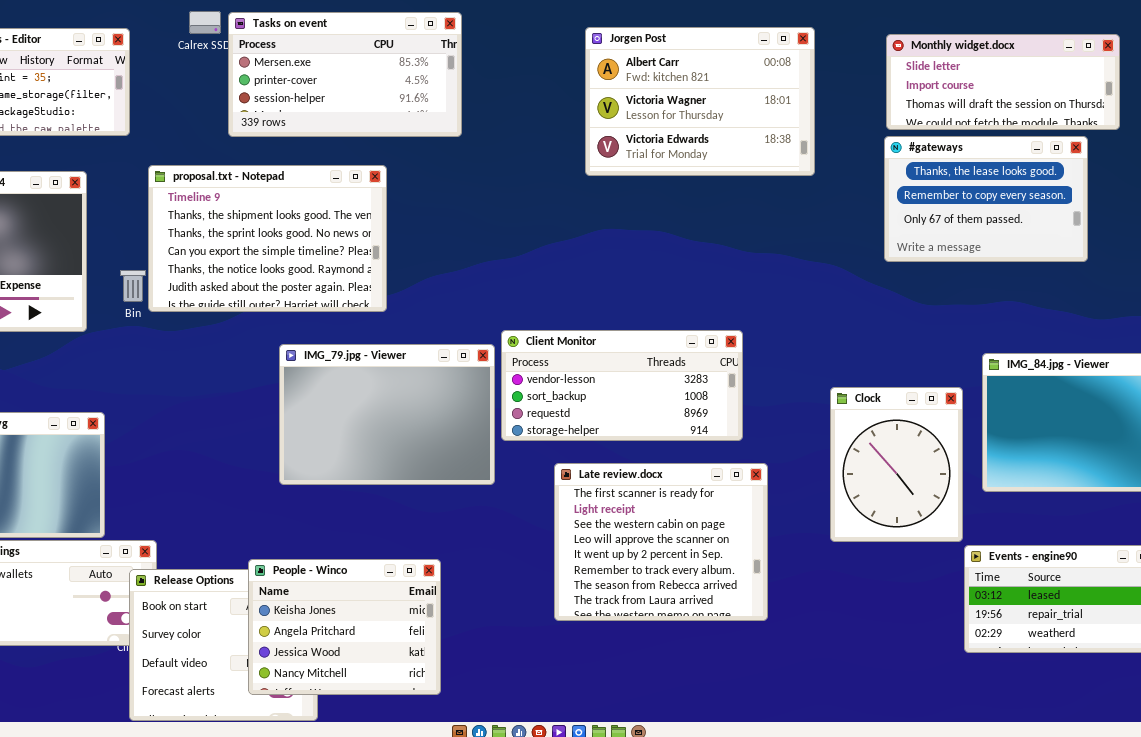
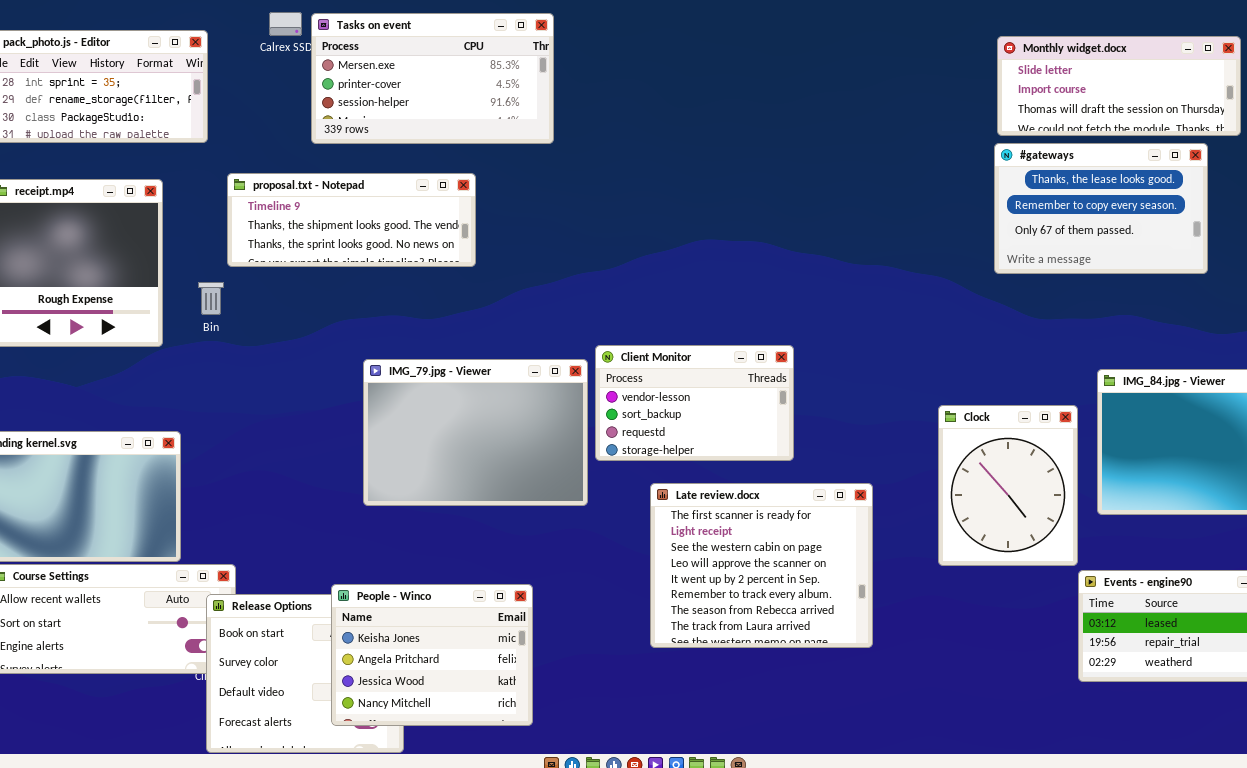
Jorgen Post: [585,27,815,176] -> none, closed
proposal.txt - Notepad: [148,165,387,312] -> [227,173,476,267], resized
Client Monitor: [501,330,743,441] -> [595,345,794,461], resized

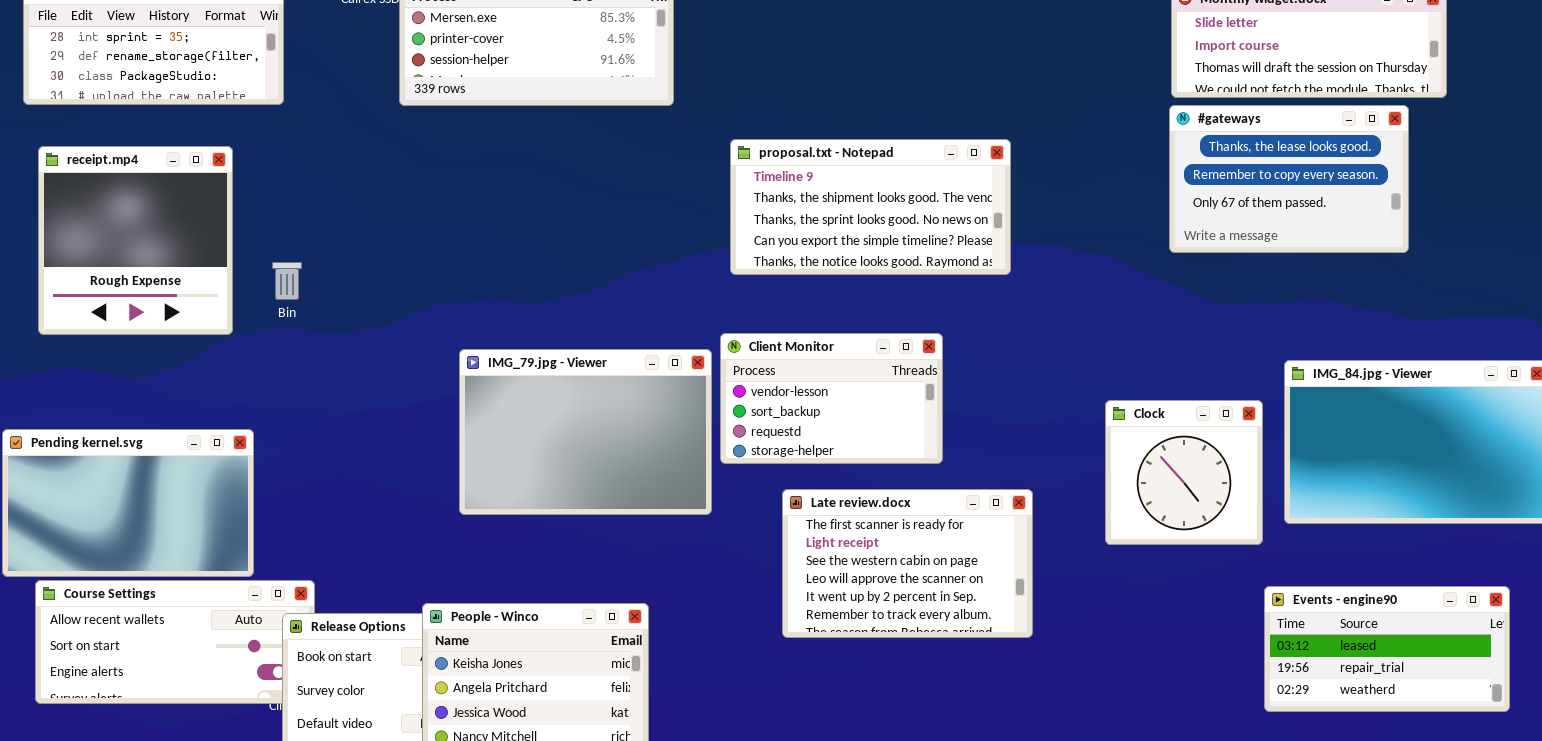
proposal.txt - Notepad: [227,173,476,267] -> [730,139,1011,275], moved, resized
Clock: [938,405,1078,566] -> [1105,400,1263,545], resized
Late review.docx: [650,483,873,648] -> [782,489,1033,638], resized

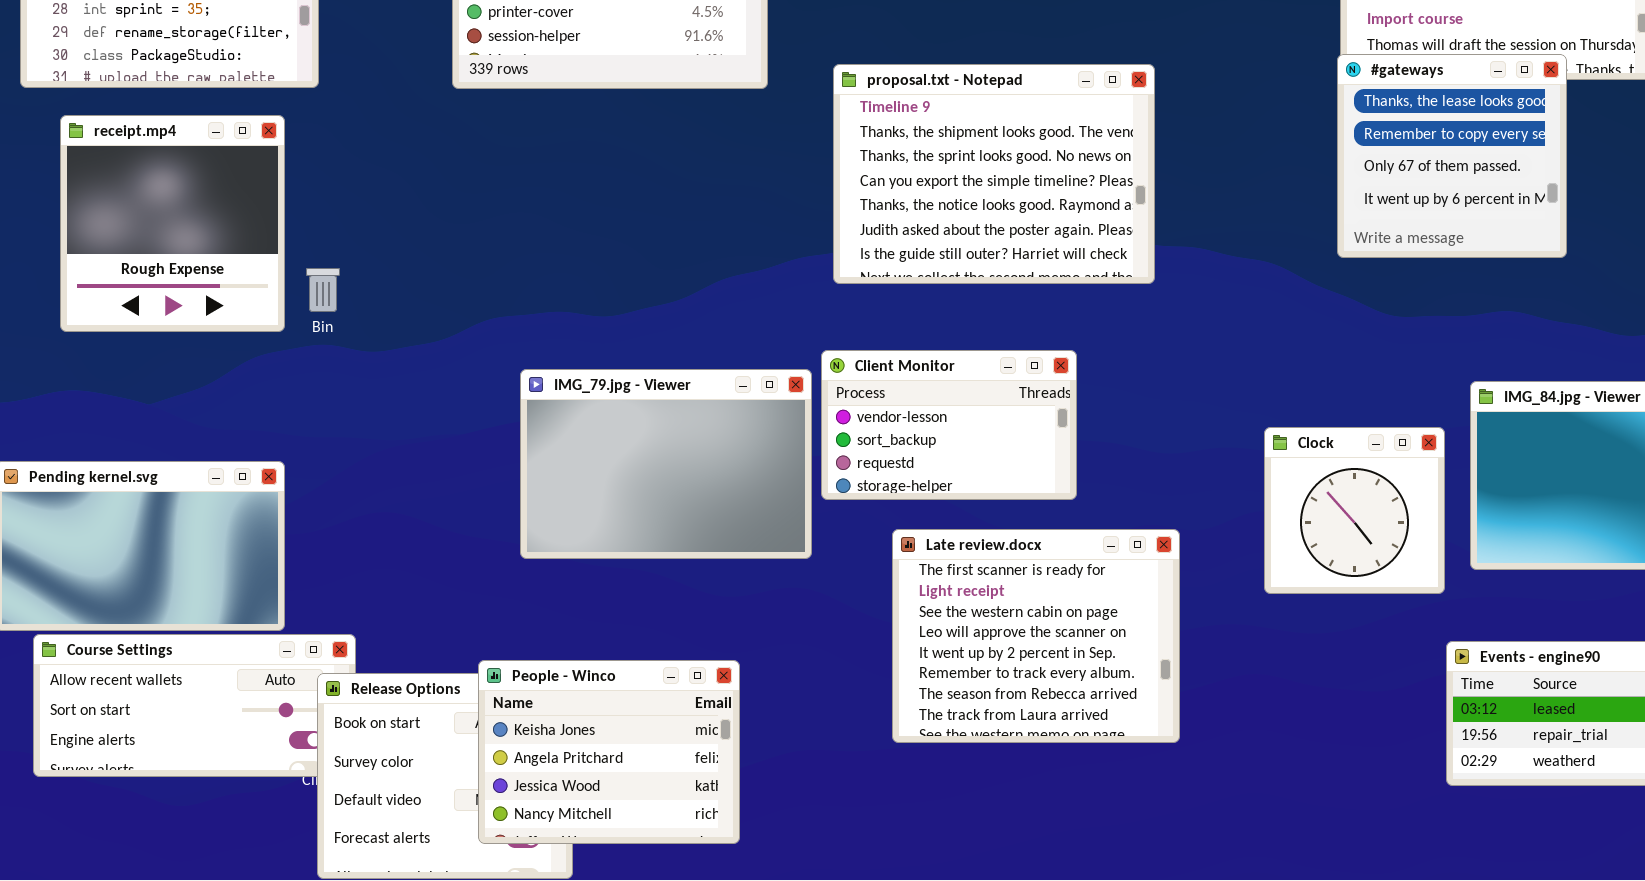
#gateways: [1169,105,1409,253] -> [1337,54,1567,258], resized
proposal.txt - Notepad: [730,139,1011,275] -> [833,64,1155,284], resized
receipt.mp4: [38,146,233,335] -> [60,115,285,332], moved
Late review.docx: [782,489,1033,638] -> [892,529,1180,743], resized

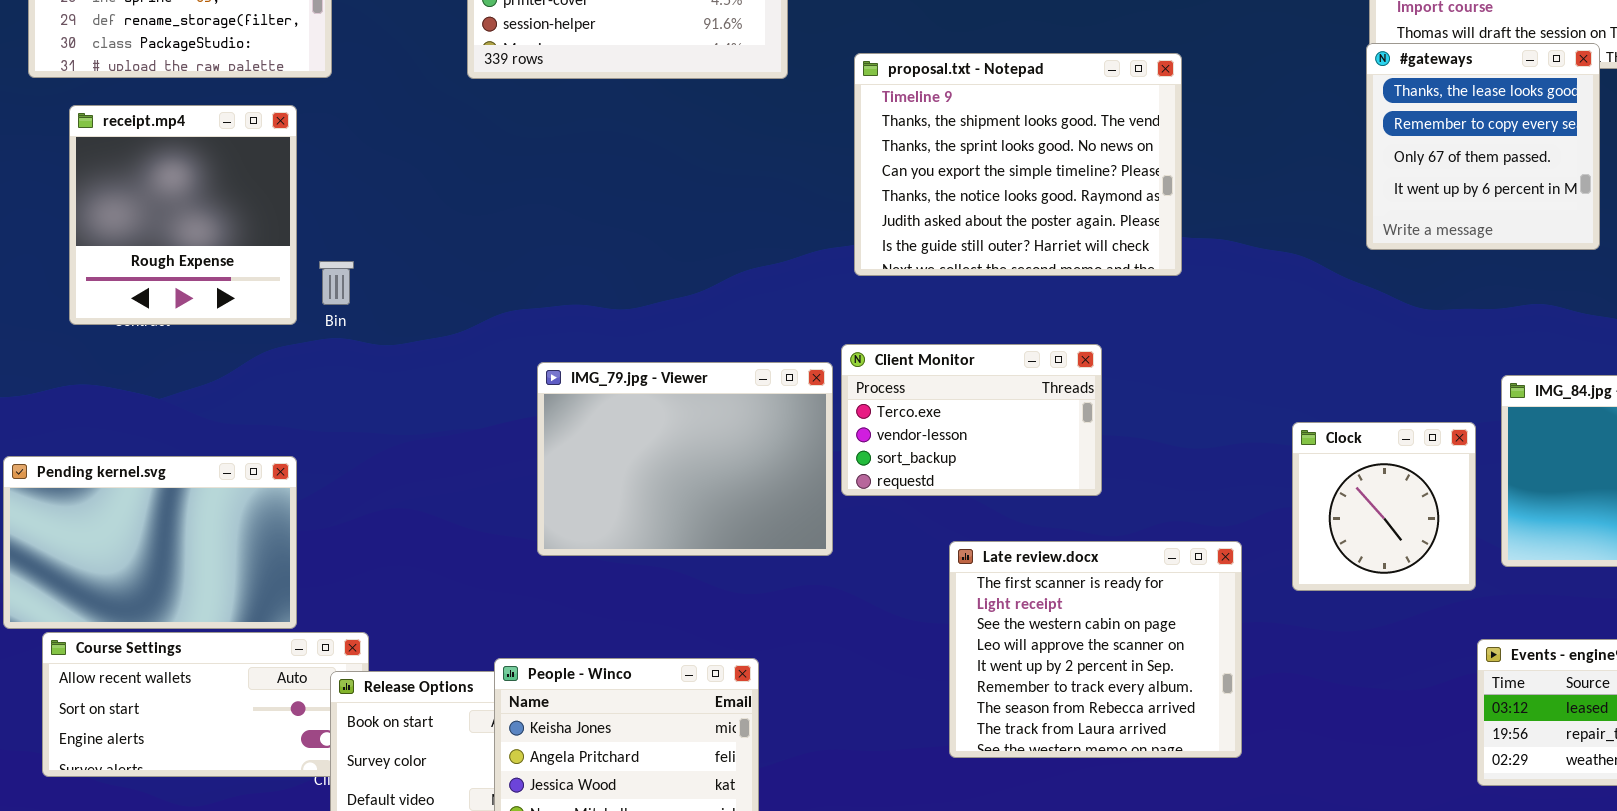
Client Monitor: [821,350,1077,500] -> [841,344,1102,496], scrolled up 1 row
Late review.docx: [892,529,1180,743] -> [949,541,1242,758], moved

